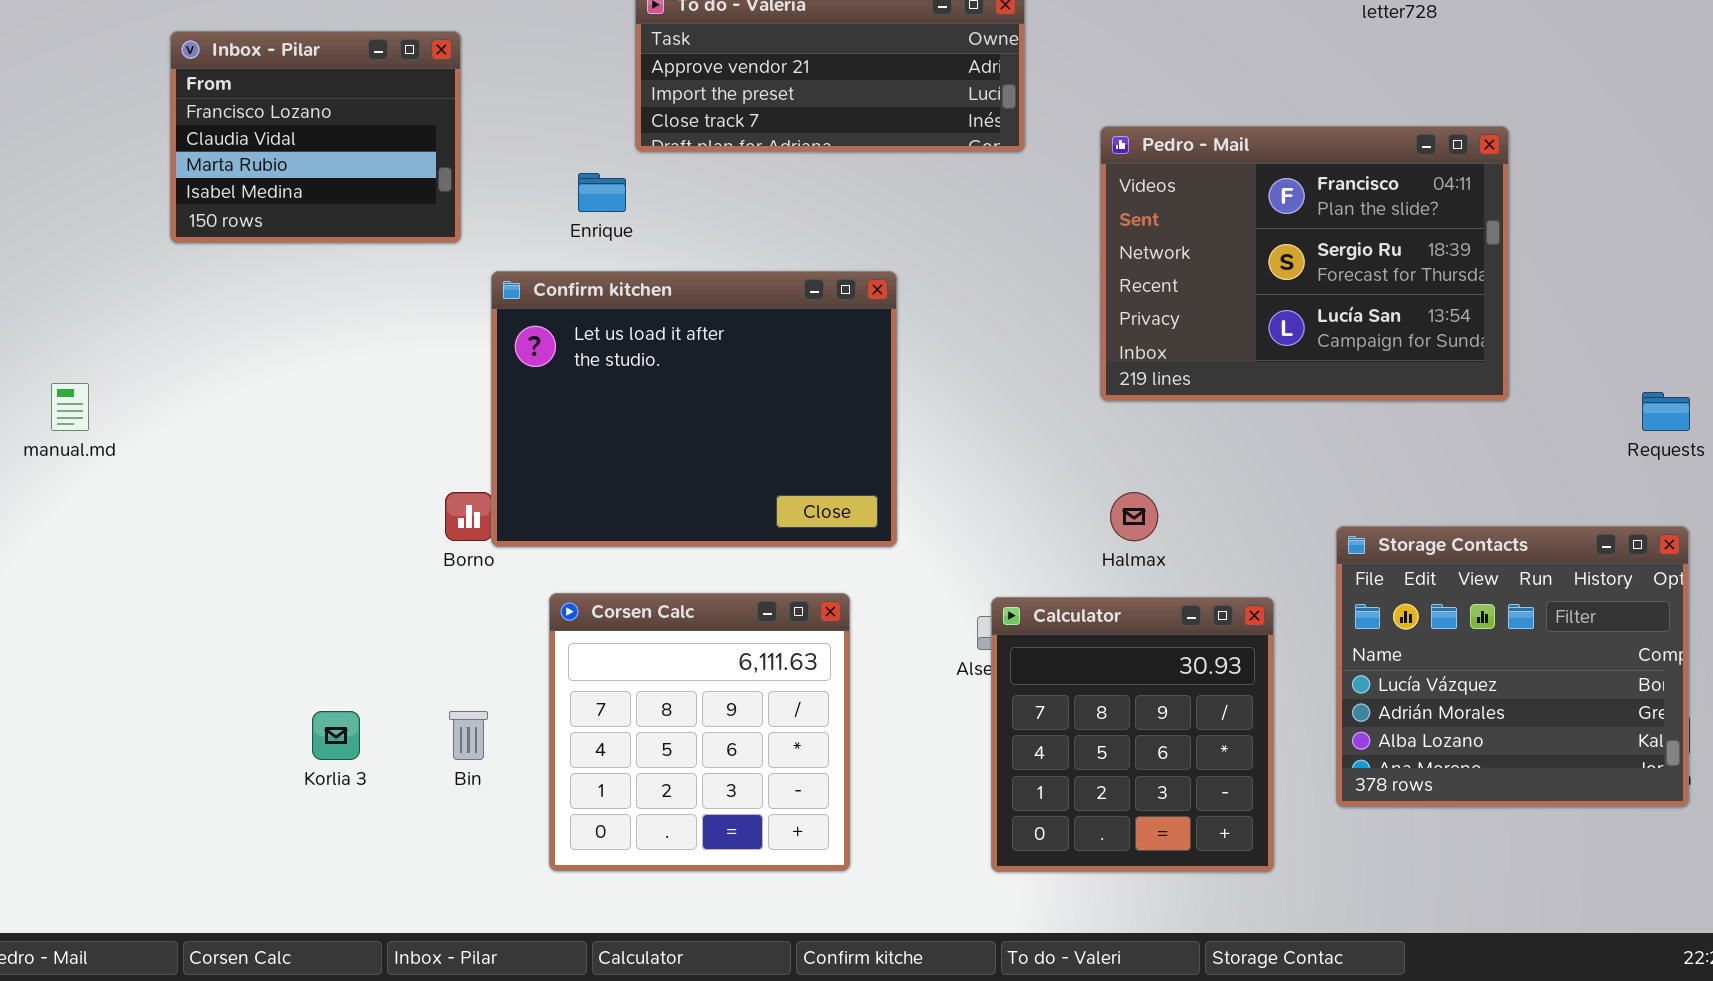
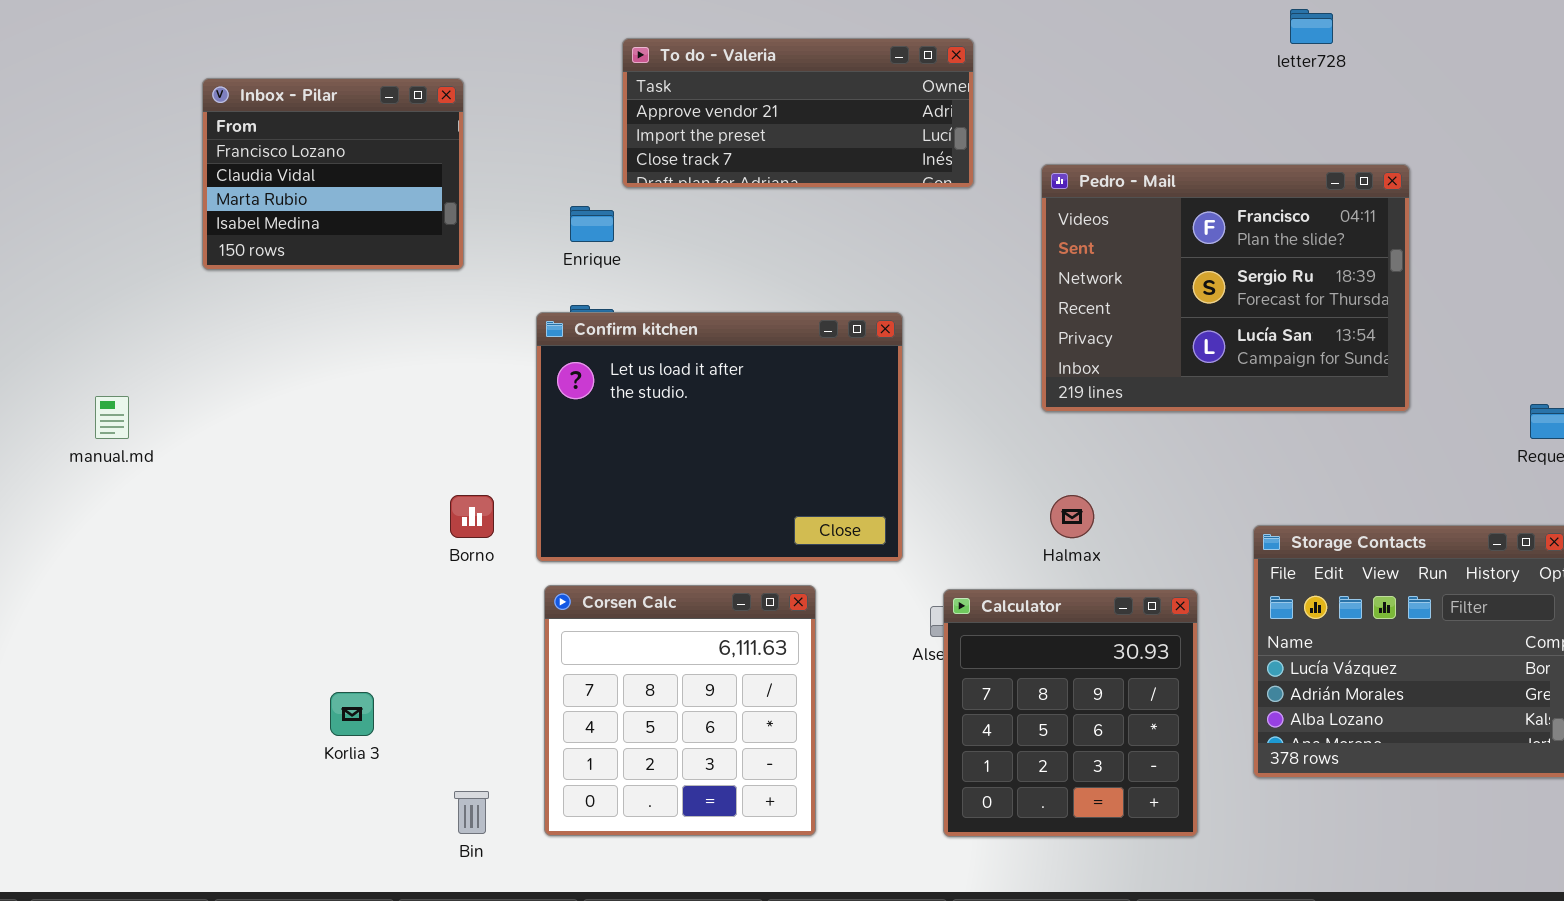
Confirm kitchen: [491,271,897,547] -> [536,312,903,562], moved
Bin: [449,711,488,760] -> [454,791,489,834], moved

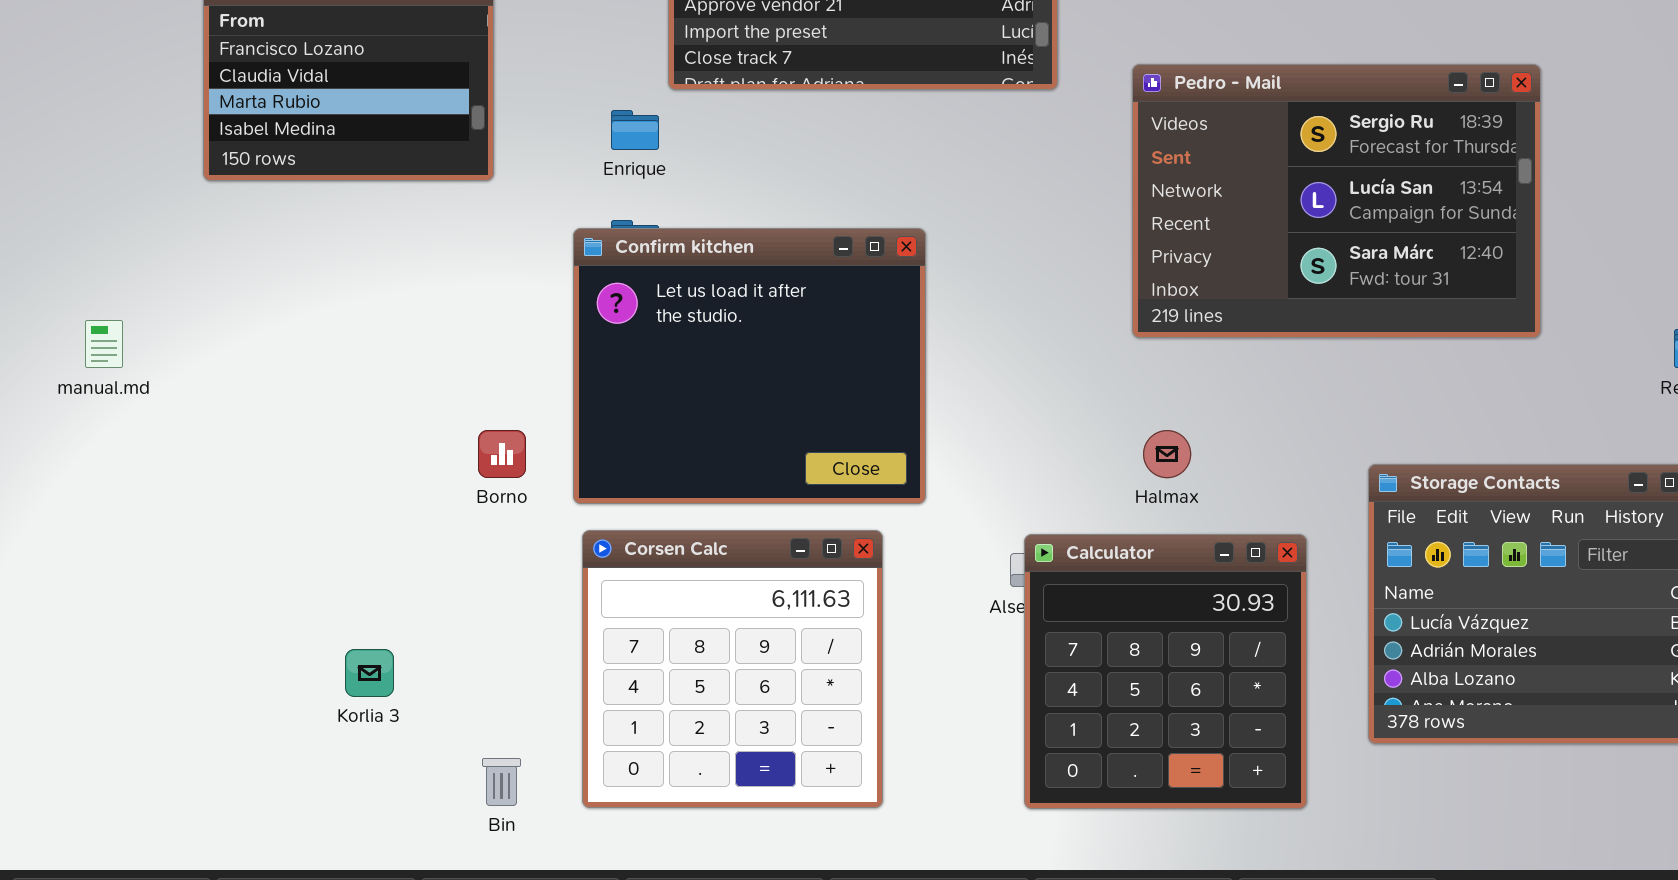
Pedro - Mail: [1041,164,1410,412] -> [1132,64,1541,338], scrolled down 1 row
Confirm kitchen: [536,312,903,562] -> [573,228,926,504], resized

